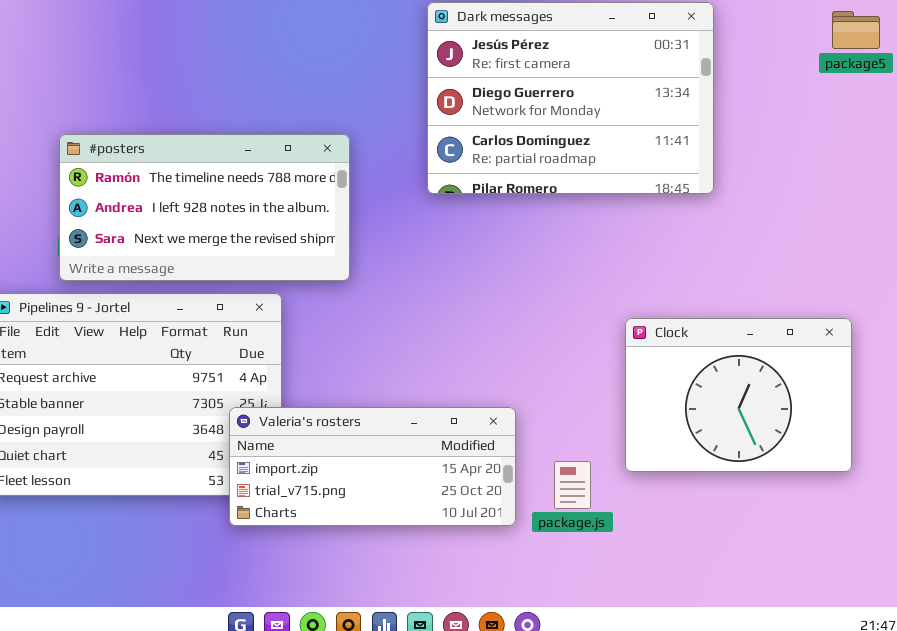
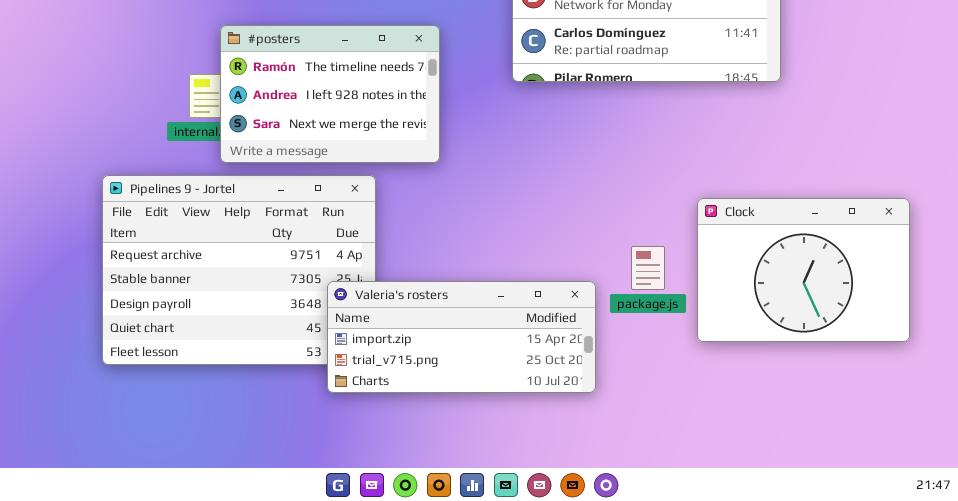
#posters: [59,134,350,281] -> [220,25,440,163], resized
package.js: [554,461,591,509] -> [631,246,665,290], moved

